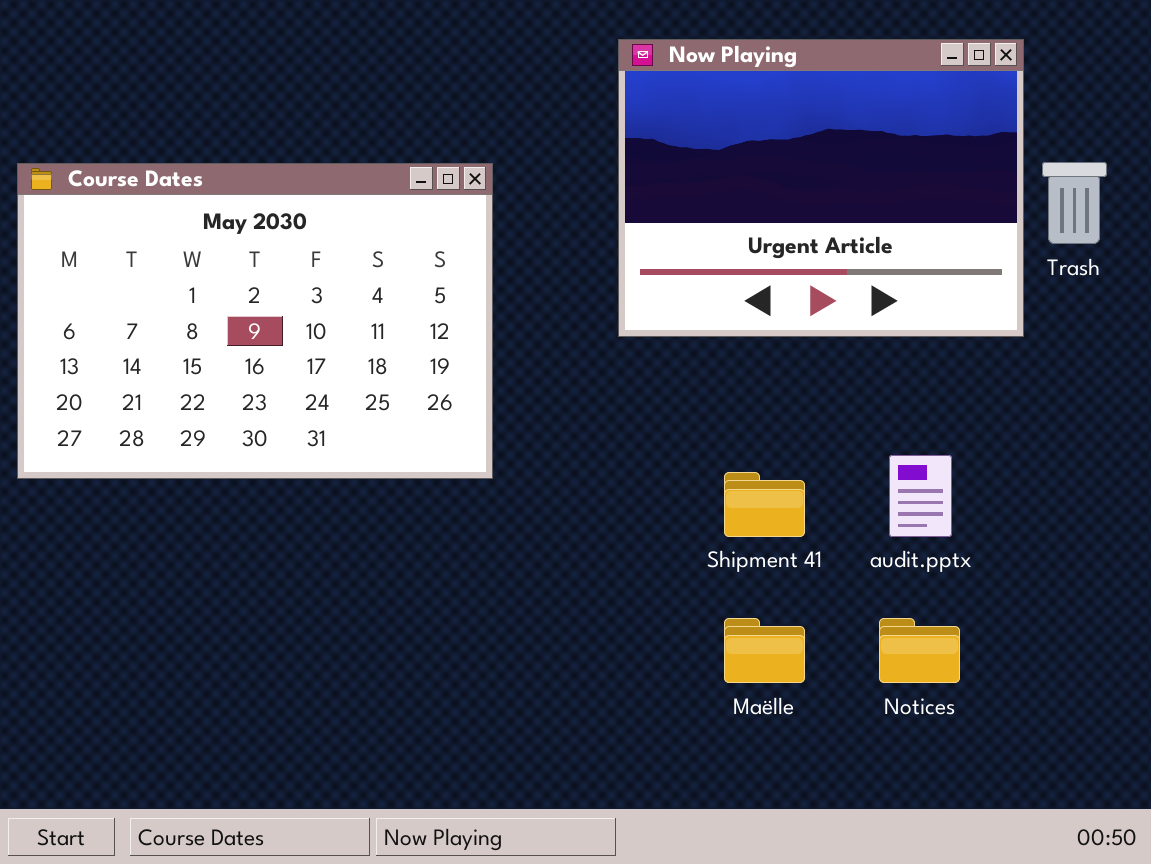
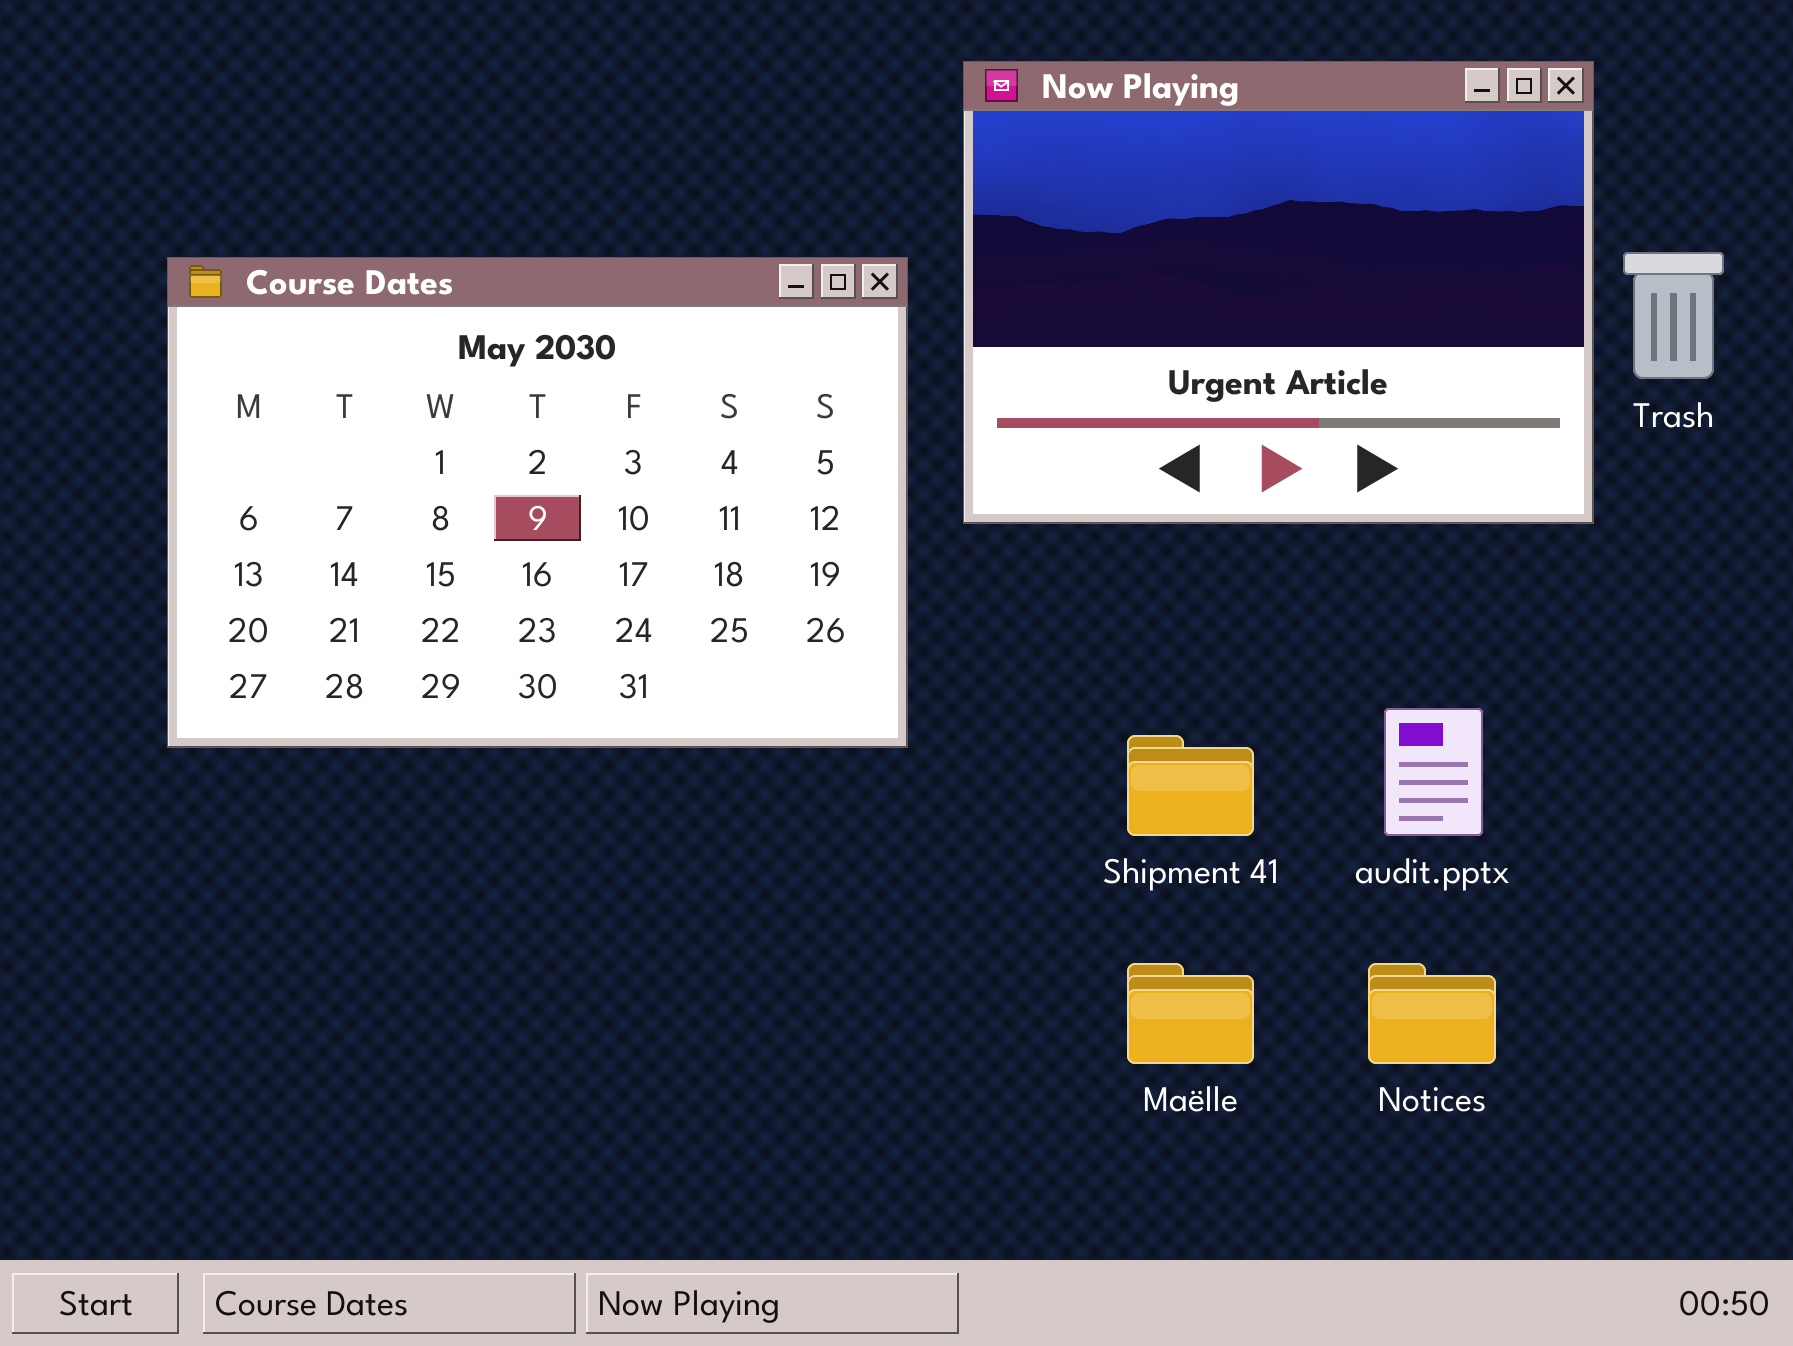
Course Dates: [17,163,493,479] -> [167,257,908,748], moved

